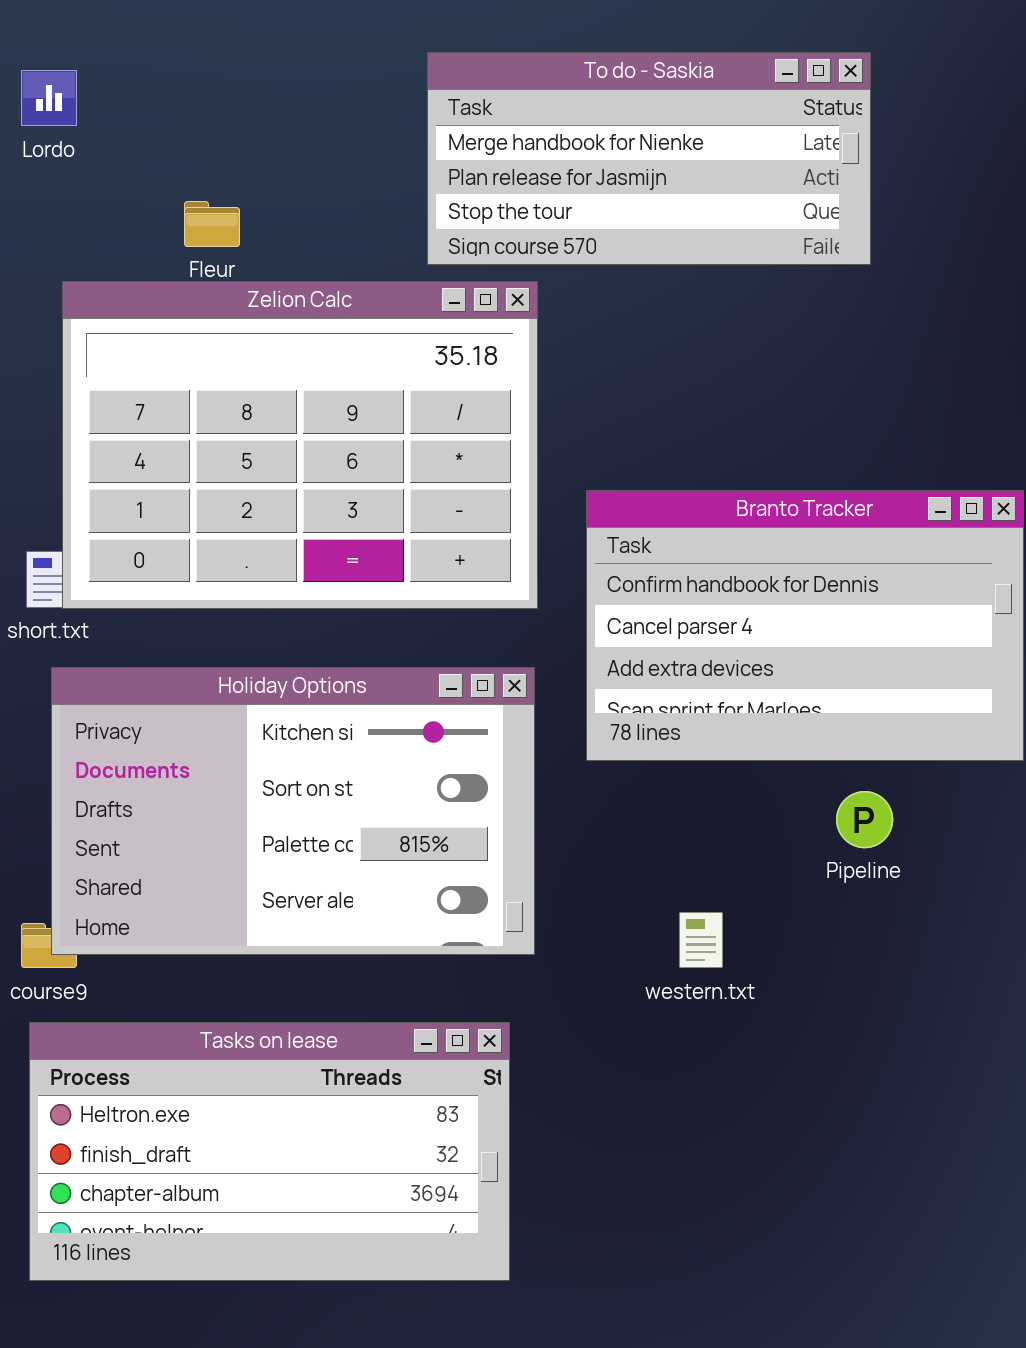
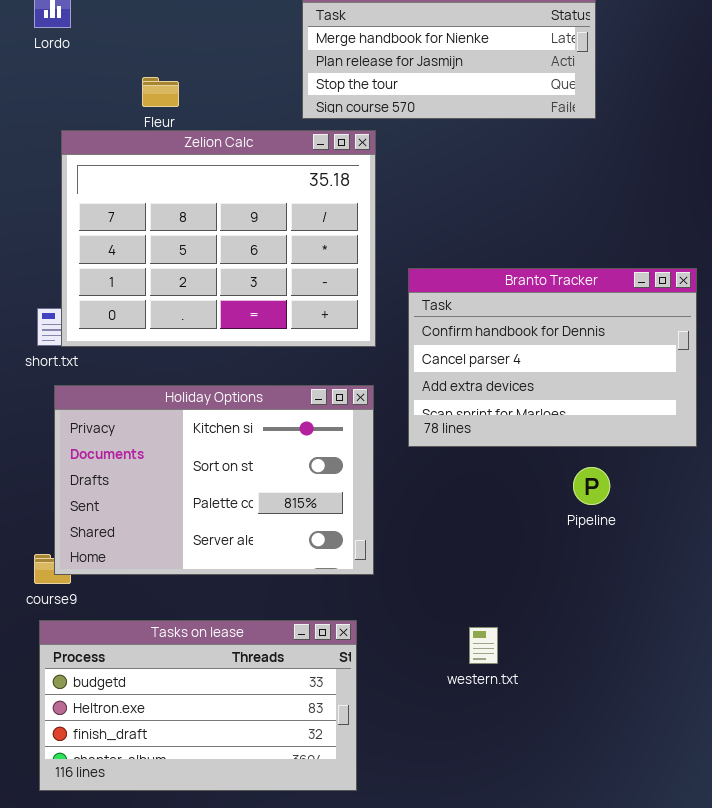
western.txt: [679,912,723,968] -> [469,627,498,664], moved
Tasks on lease: [29,1022,510,1281] -> [39,620,357,791], scrolled up 1 row

